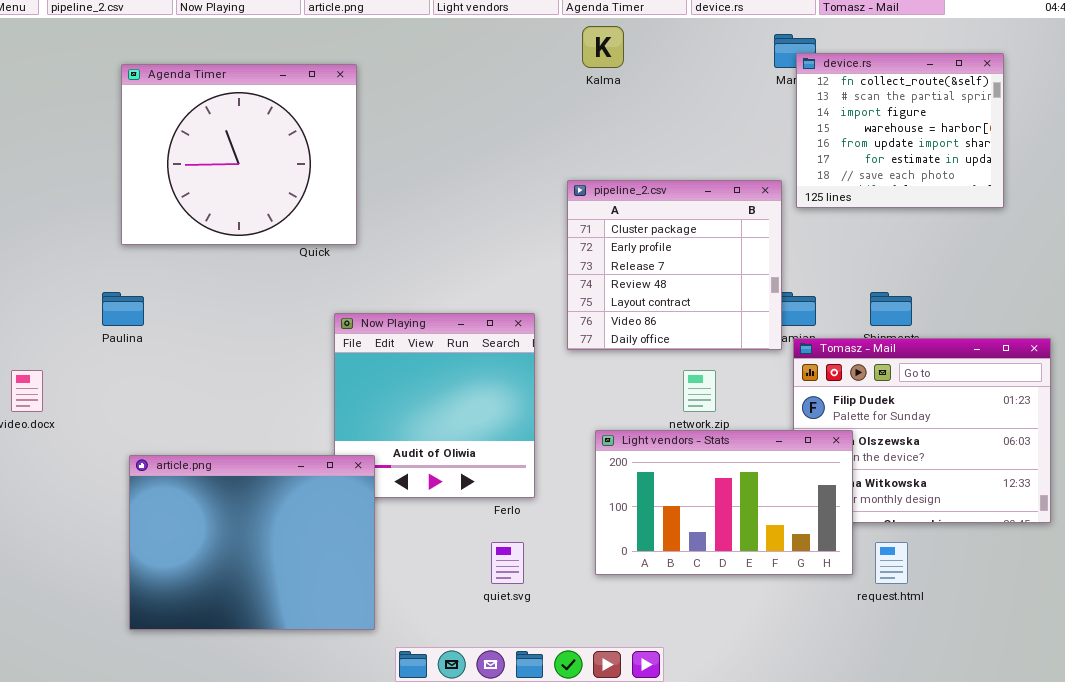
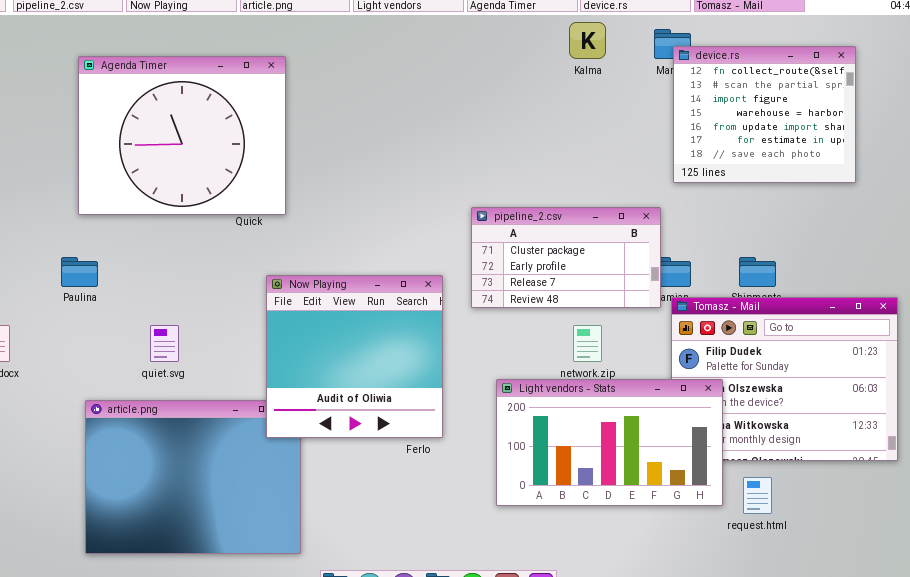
Kalma: [582,26,624,68] -> [569,22,606,59], moved
pipeline_2.csv: [567,180,782,350] -> [471,207,661,308], resized
Now Playing: [334,313,535,498] -> [266,275,443,438], raised
quiet.svg: [491,542,524,584] -> [150,325,179,362], moved

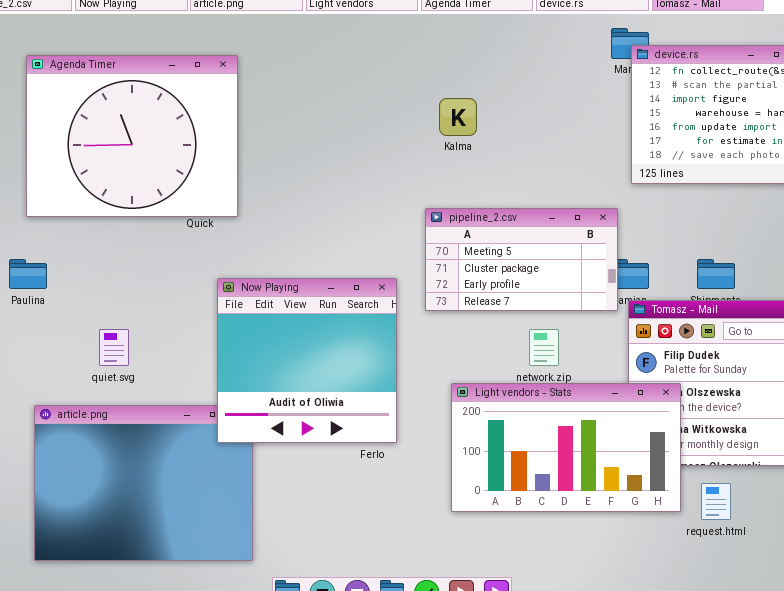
Kalma: [569,22,606,59] -> [439,98,477,136], moved
pipeline_2.csv: [471,207,661,308] -> [425,208,618,311], scrolled up 1 row

